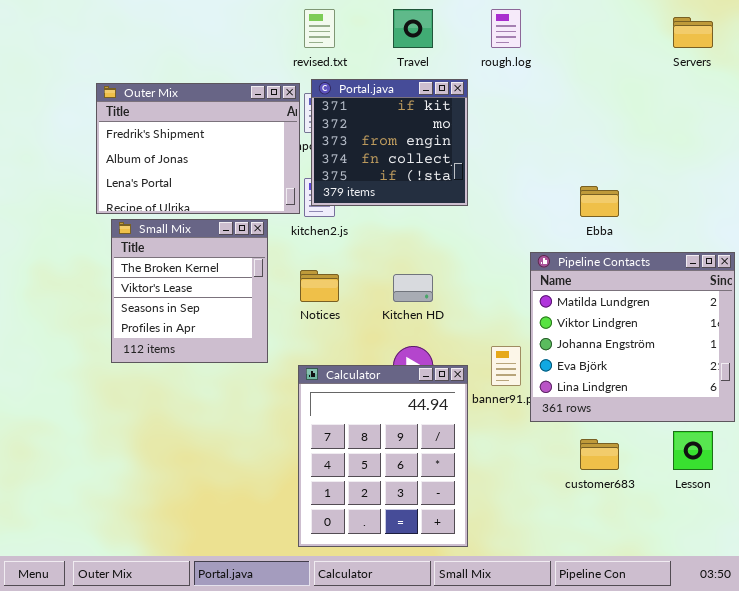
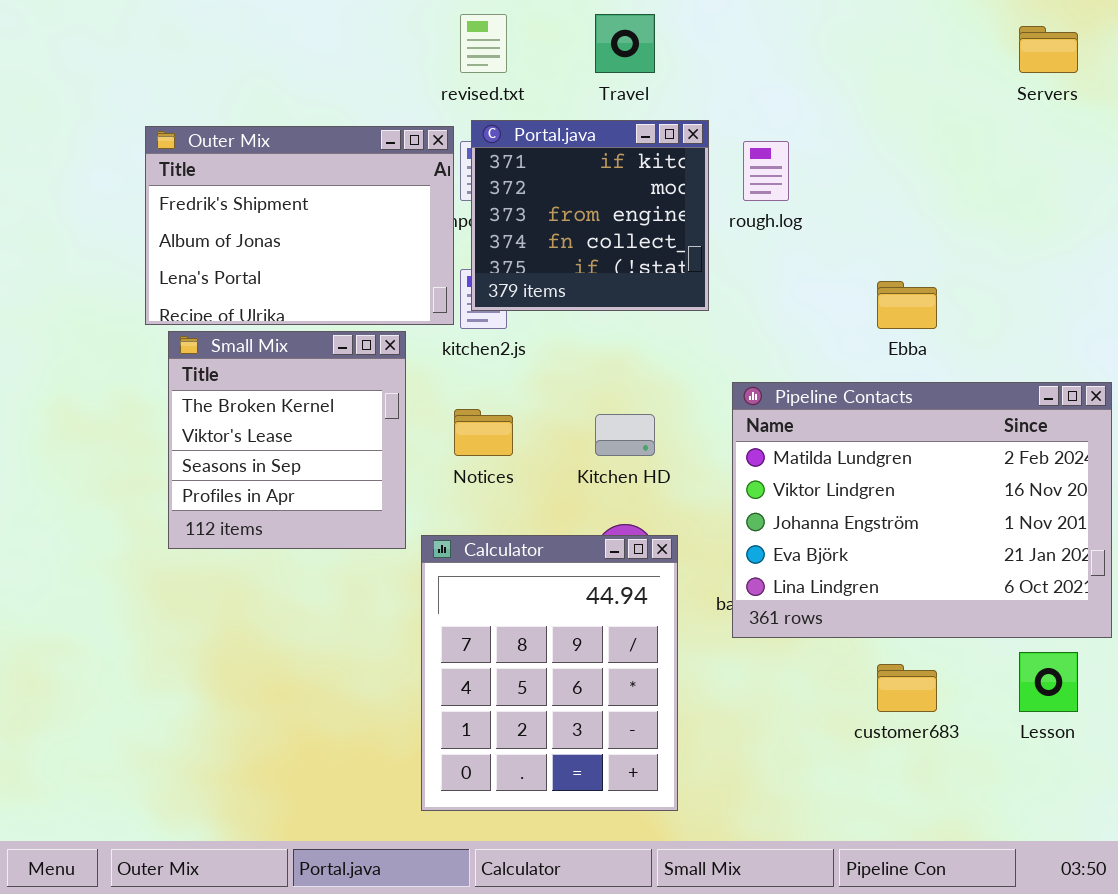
rough.log: [491,9,521,48] -> [743,141,789,201], moved
Pipeline Contacts: [530,252,735,422] -> [732,382,1112,638], resized
Calculator: [298,365,468,547] -> [421,535,678,811], moved

